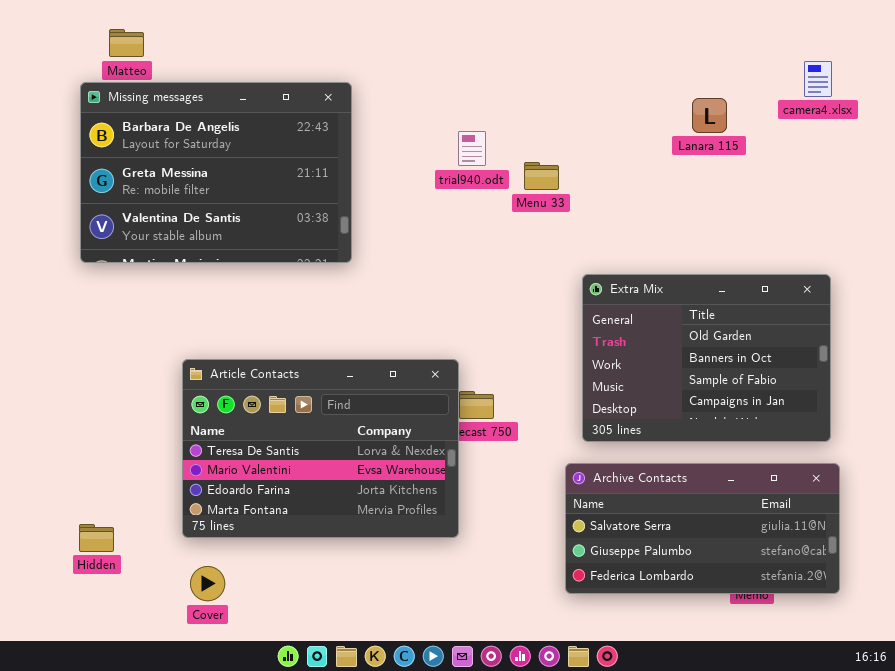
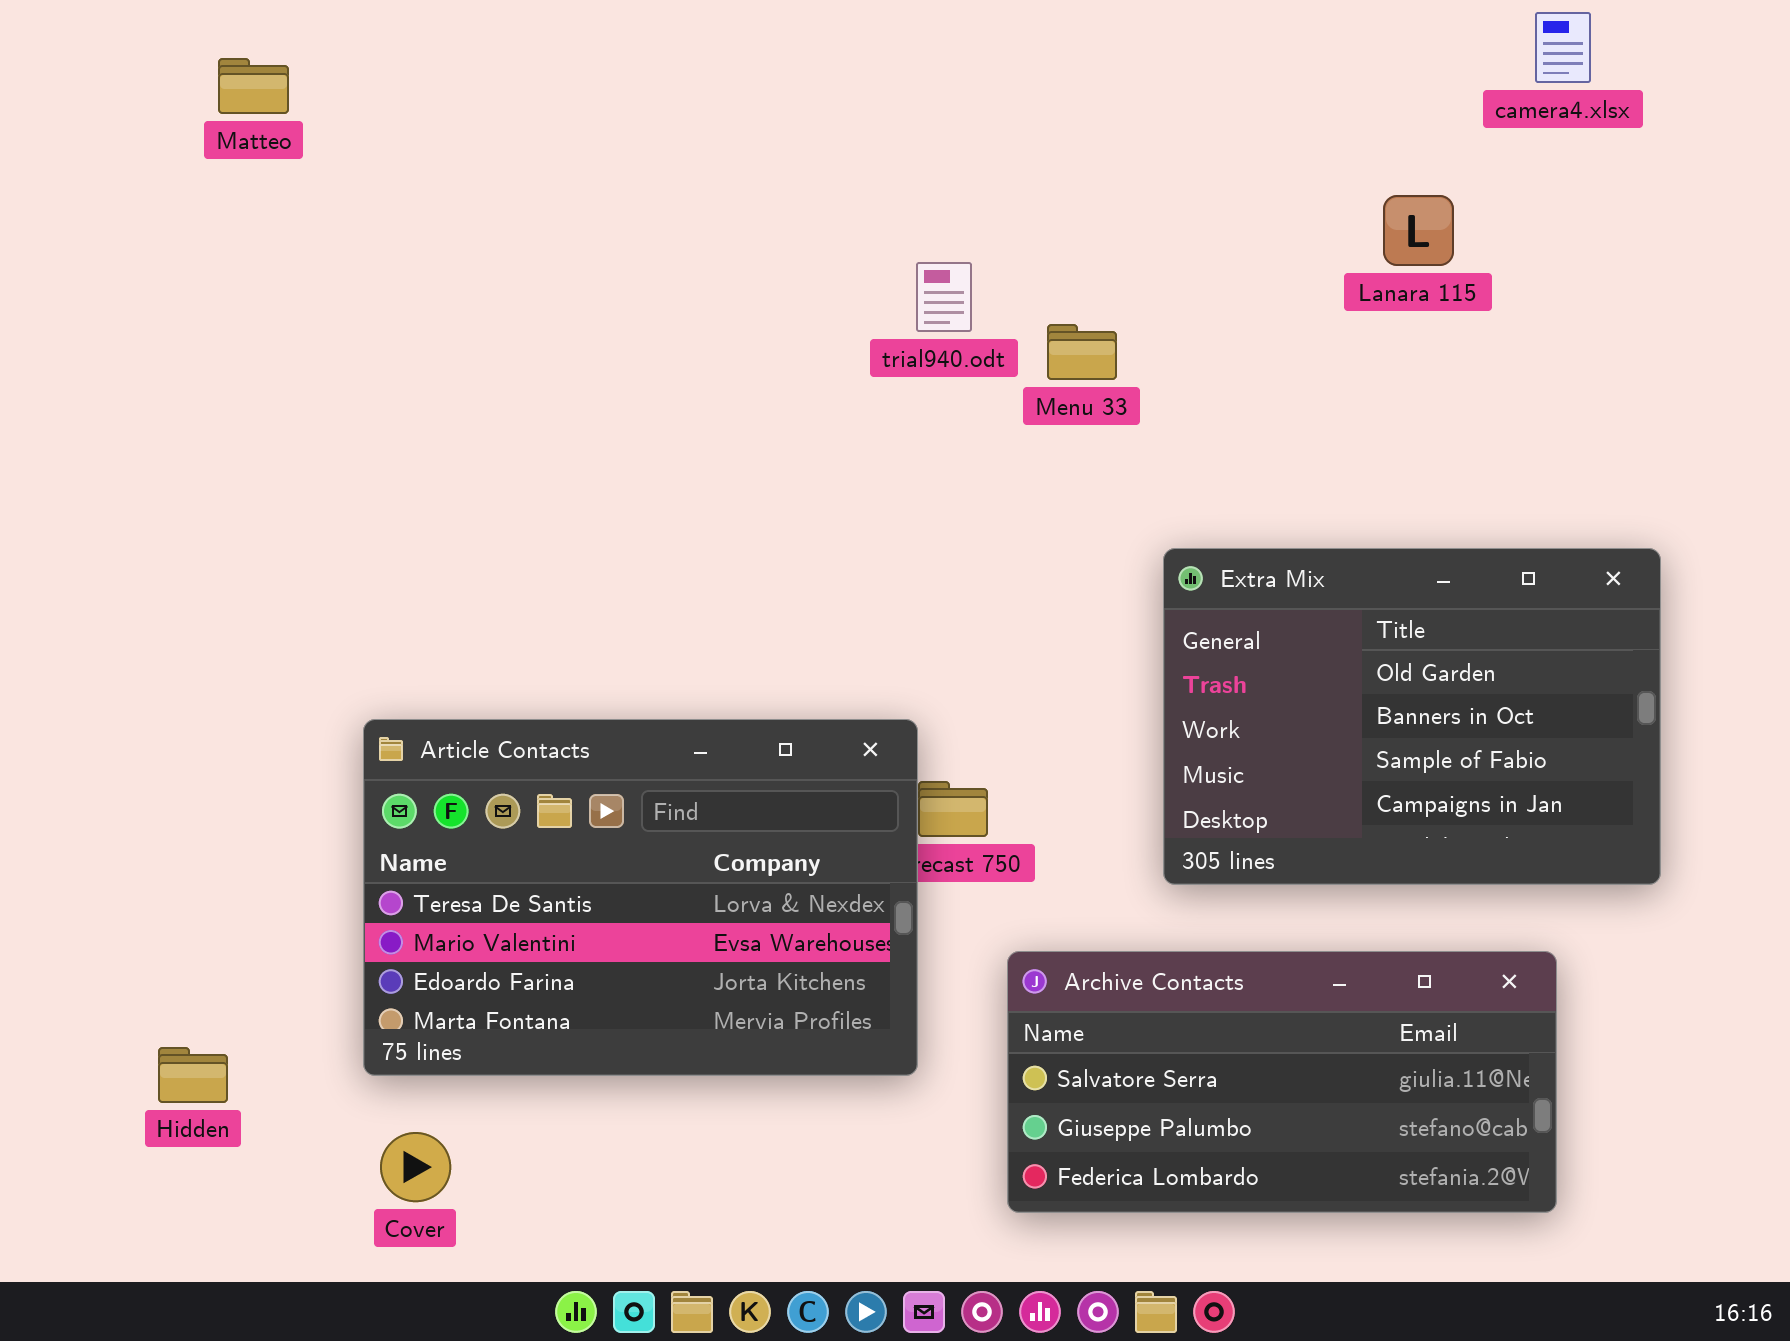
camera4.xlsx: [804,61,832,97] -> [1535,12,1591,83], moved
Missing messages: [80,82,352,263] -> none, closed
Archive Contacts: [565,463,840,594] -> [1007,951,1557,1213], moved

